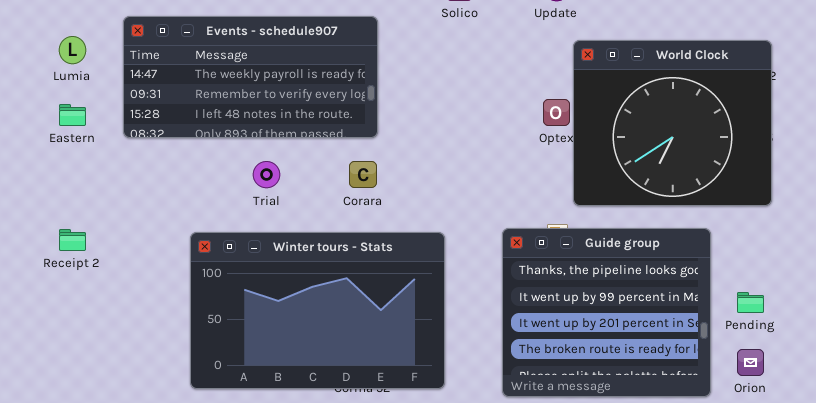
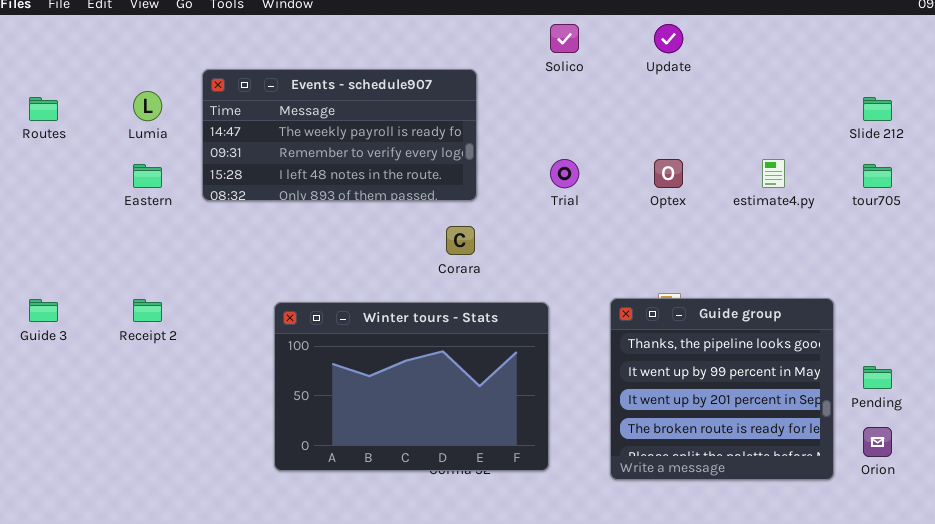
World Clock: [573,40,772,206] -> none, closed
Trial: [253,161,280,188] -> [550,159,579,188], moved

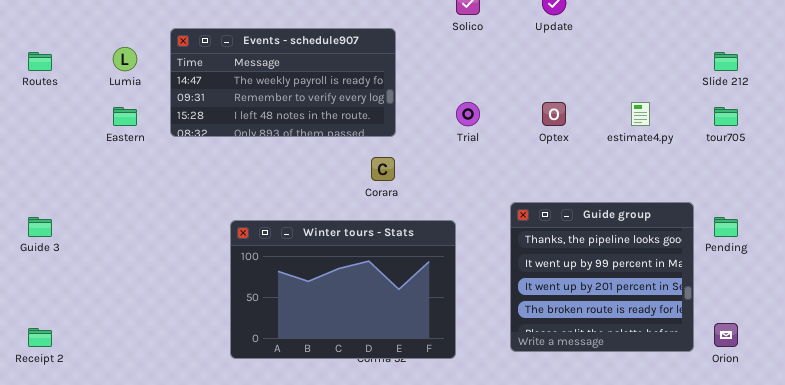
Guide group: [610,298,834,480] -> [510,202,694,352], moved
Receipt 2: [133,299,162,322] -> [28,328,52,347], moved
Pending: [863,366,892,389] -> [714,217,738,237], moved

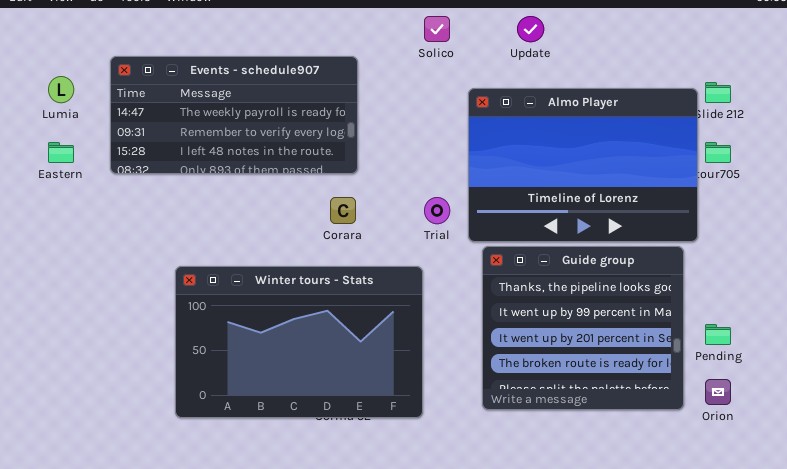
Almo Player: none -> [468,88,698,242], opened
Trial: [456,102,480,126] -> [424,197,450,224], moved
Pending: [714,217,738,237] -> [705,324,731,345], moved

